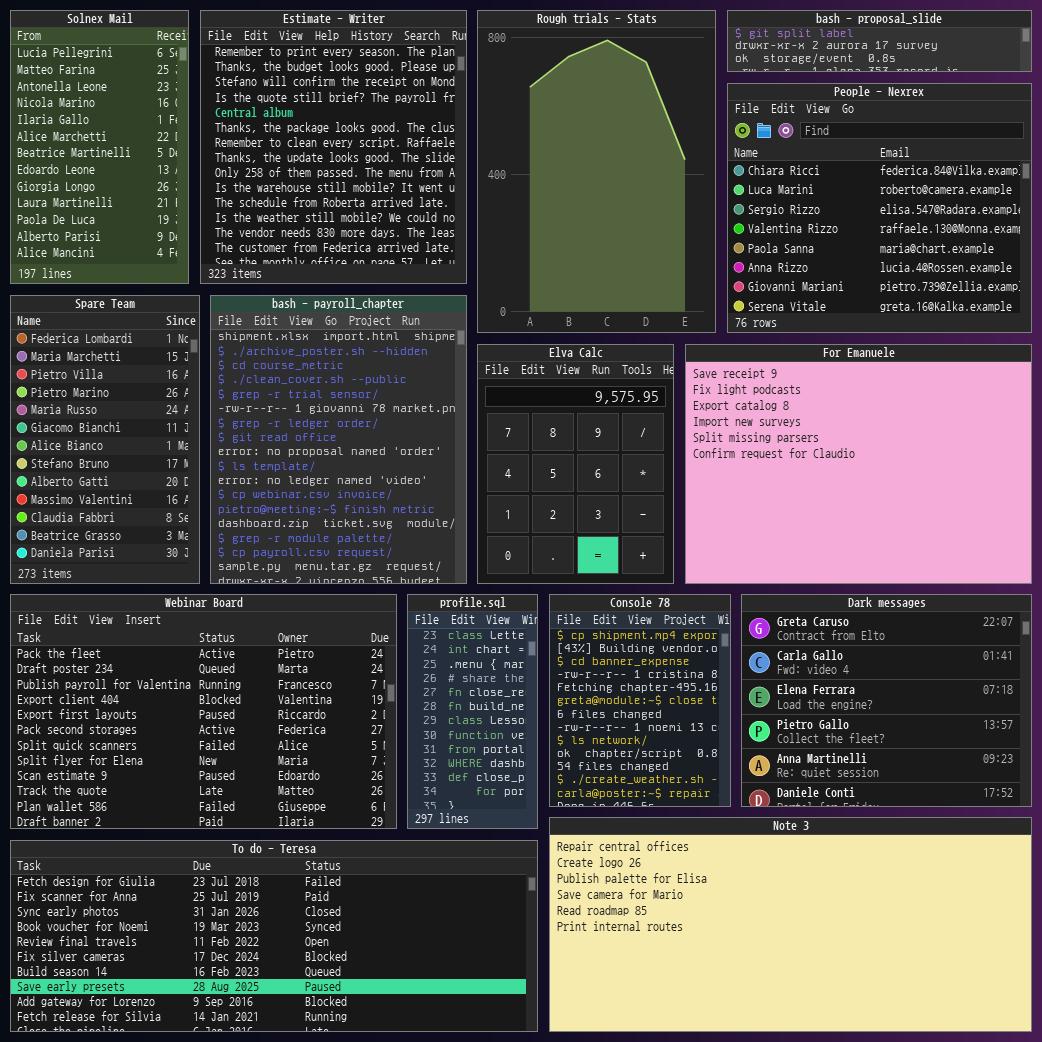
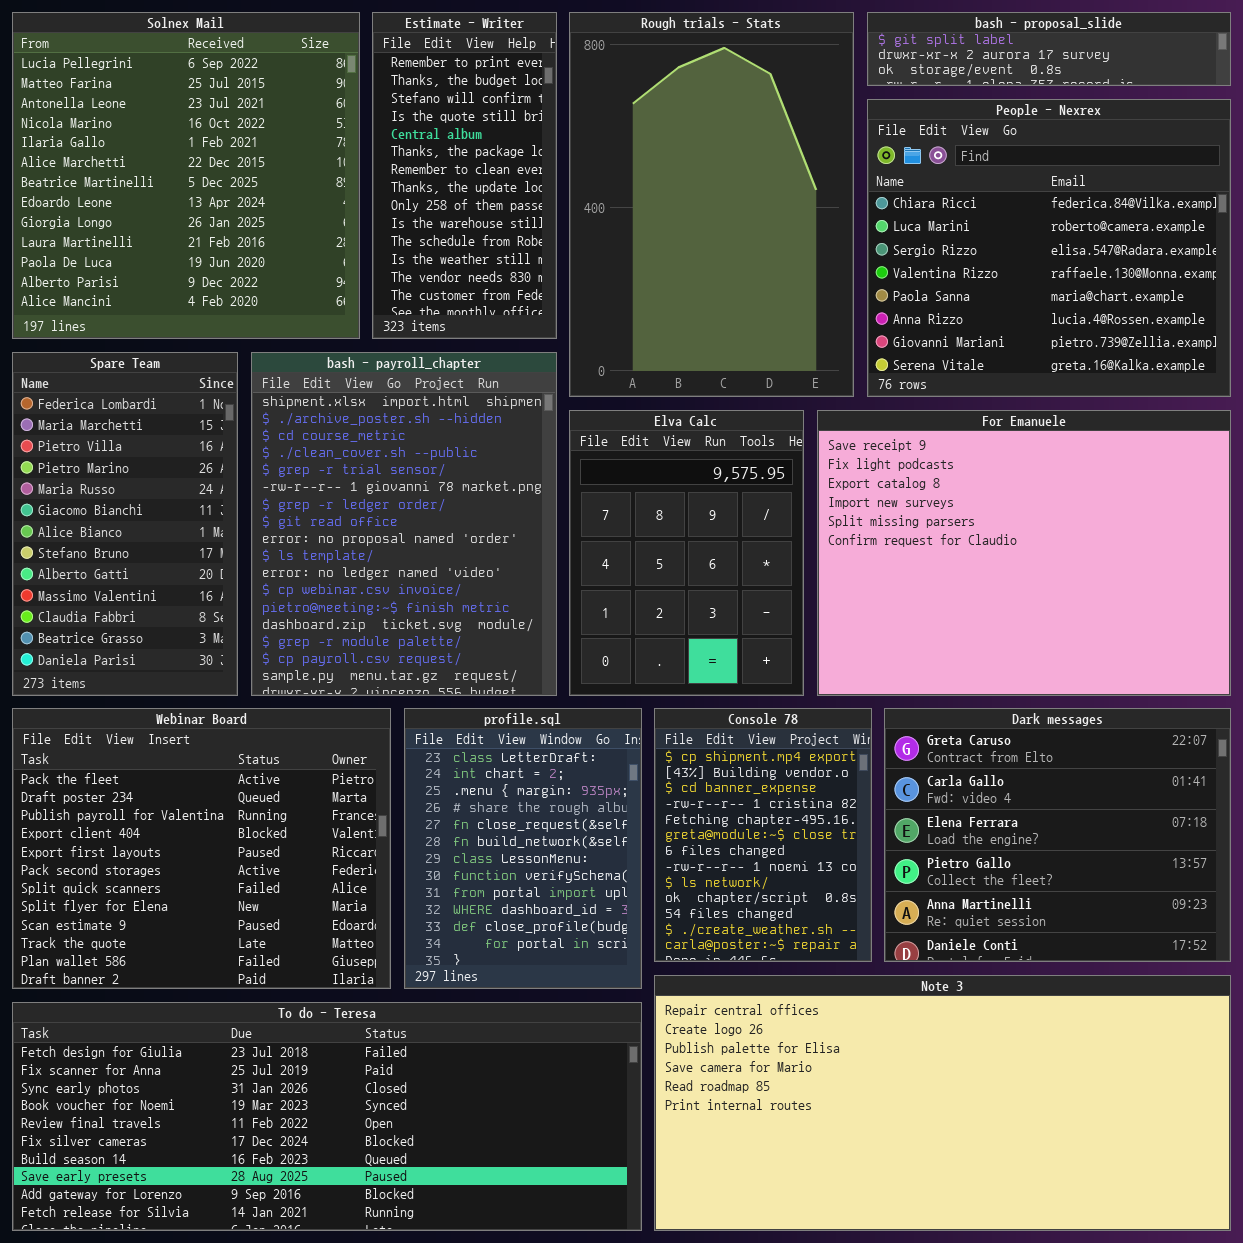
Solnex Mail: [10,10,189,284] -> [12,12,360,339], resized
Estimate - Writer: [200,10,467,284] -> [372,12,557,339], resized
Webinar Board: [10,594,397,829] -> [12,708,391,989], resized
profile.sql: [407,594,538,829] -> [404,708,642,989], resized

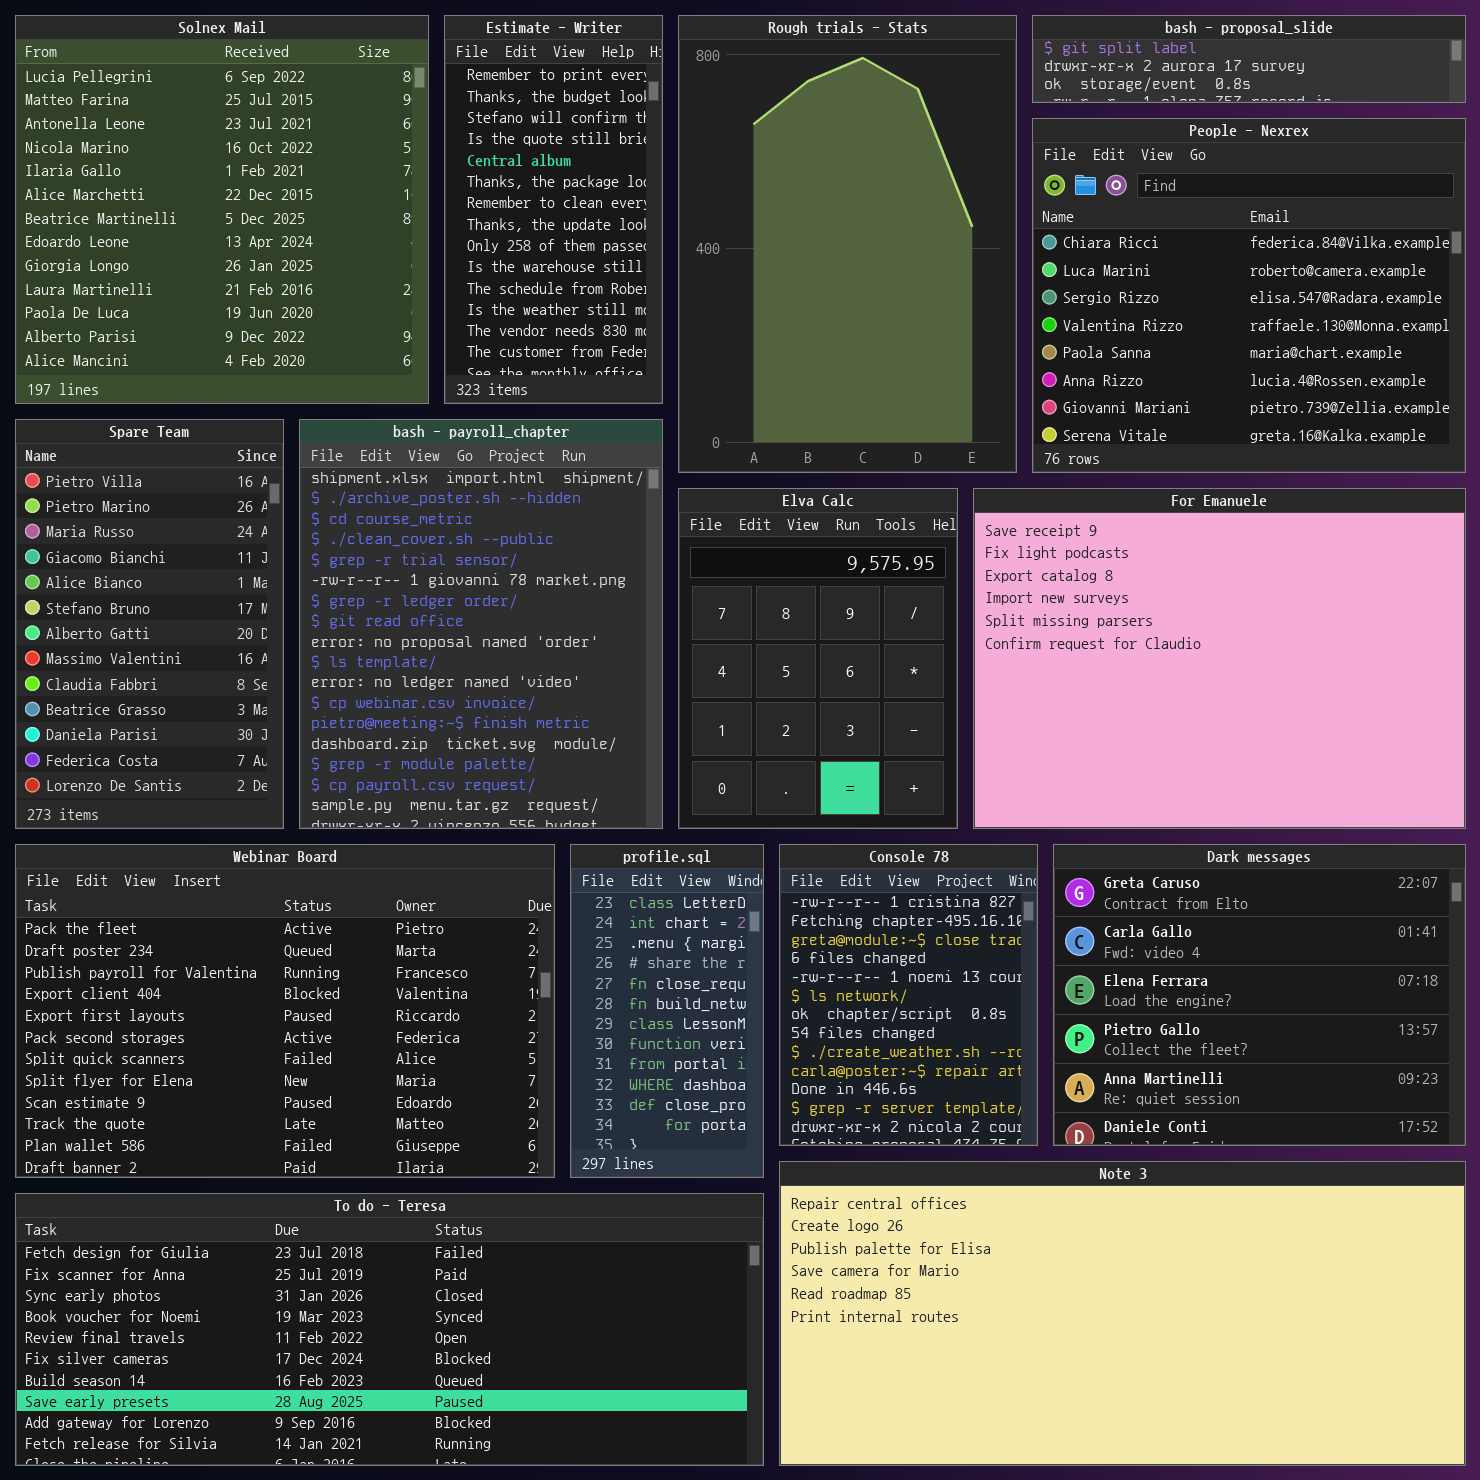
Spare Team: [12,352,238,696] -> [15,419,284,829], scrolled down 2 rows
Webinar Board: [12,708,391,989] -> [15,844,555,1178], resized
profile.sql: [404,708,642,989] -> [570,844,764,1178], resized
Console 78: [654,708,872,962] -> [779,844,1038,1146], scrolled down 3 rows

